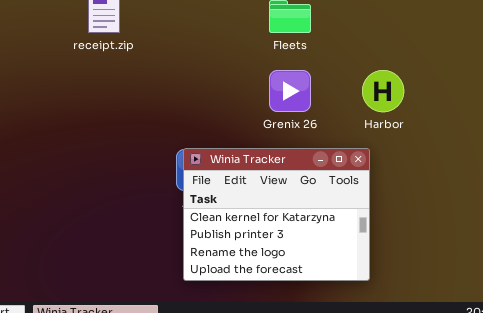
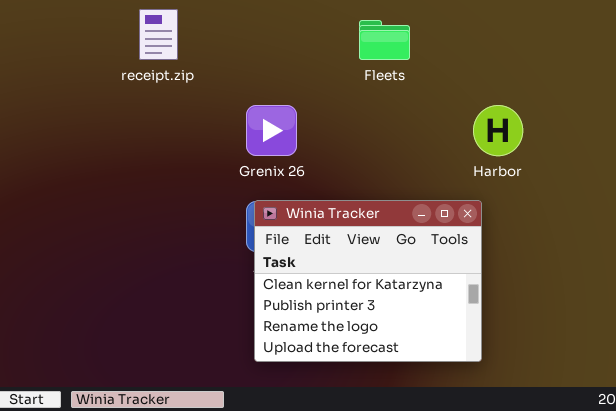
Grenix 26: [269,70,311,112] -> [246,105,297,156], moved

